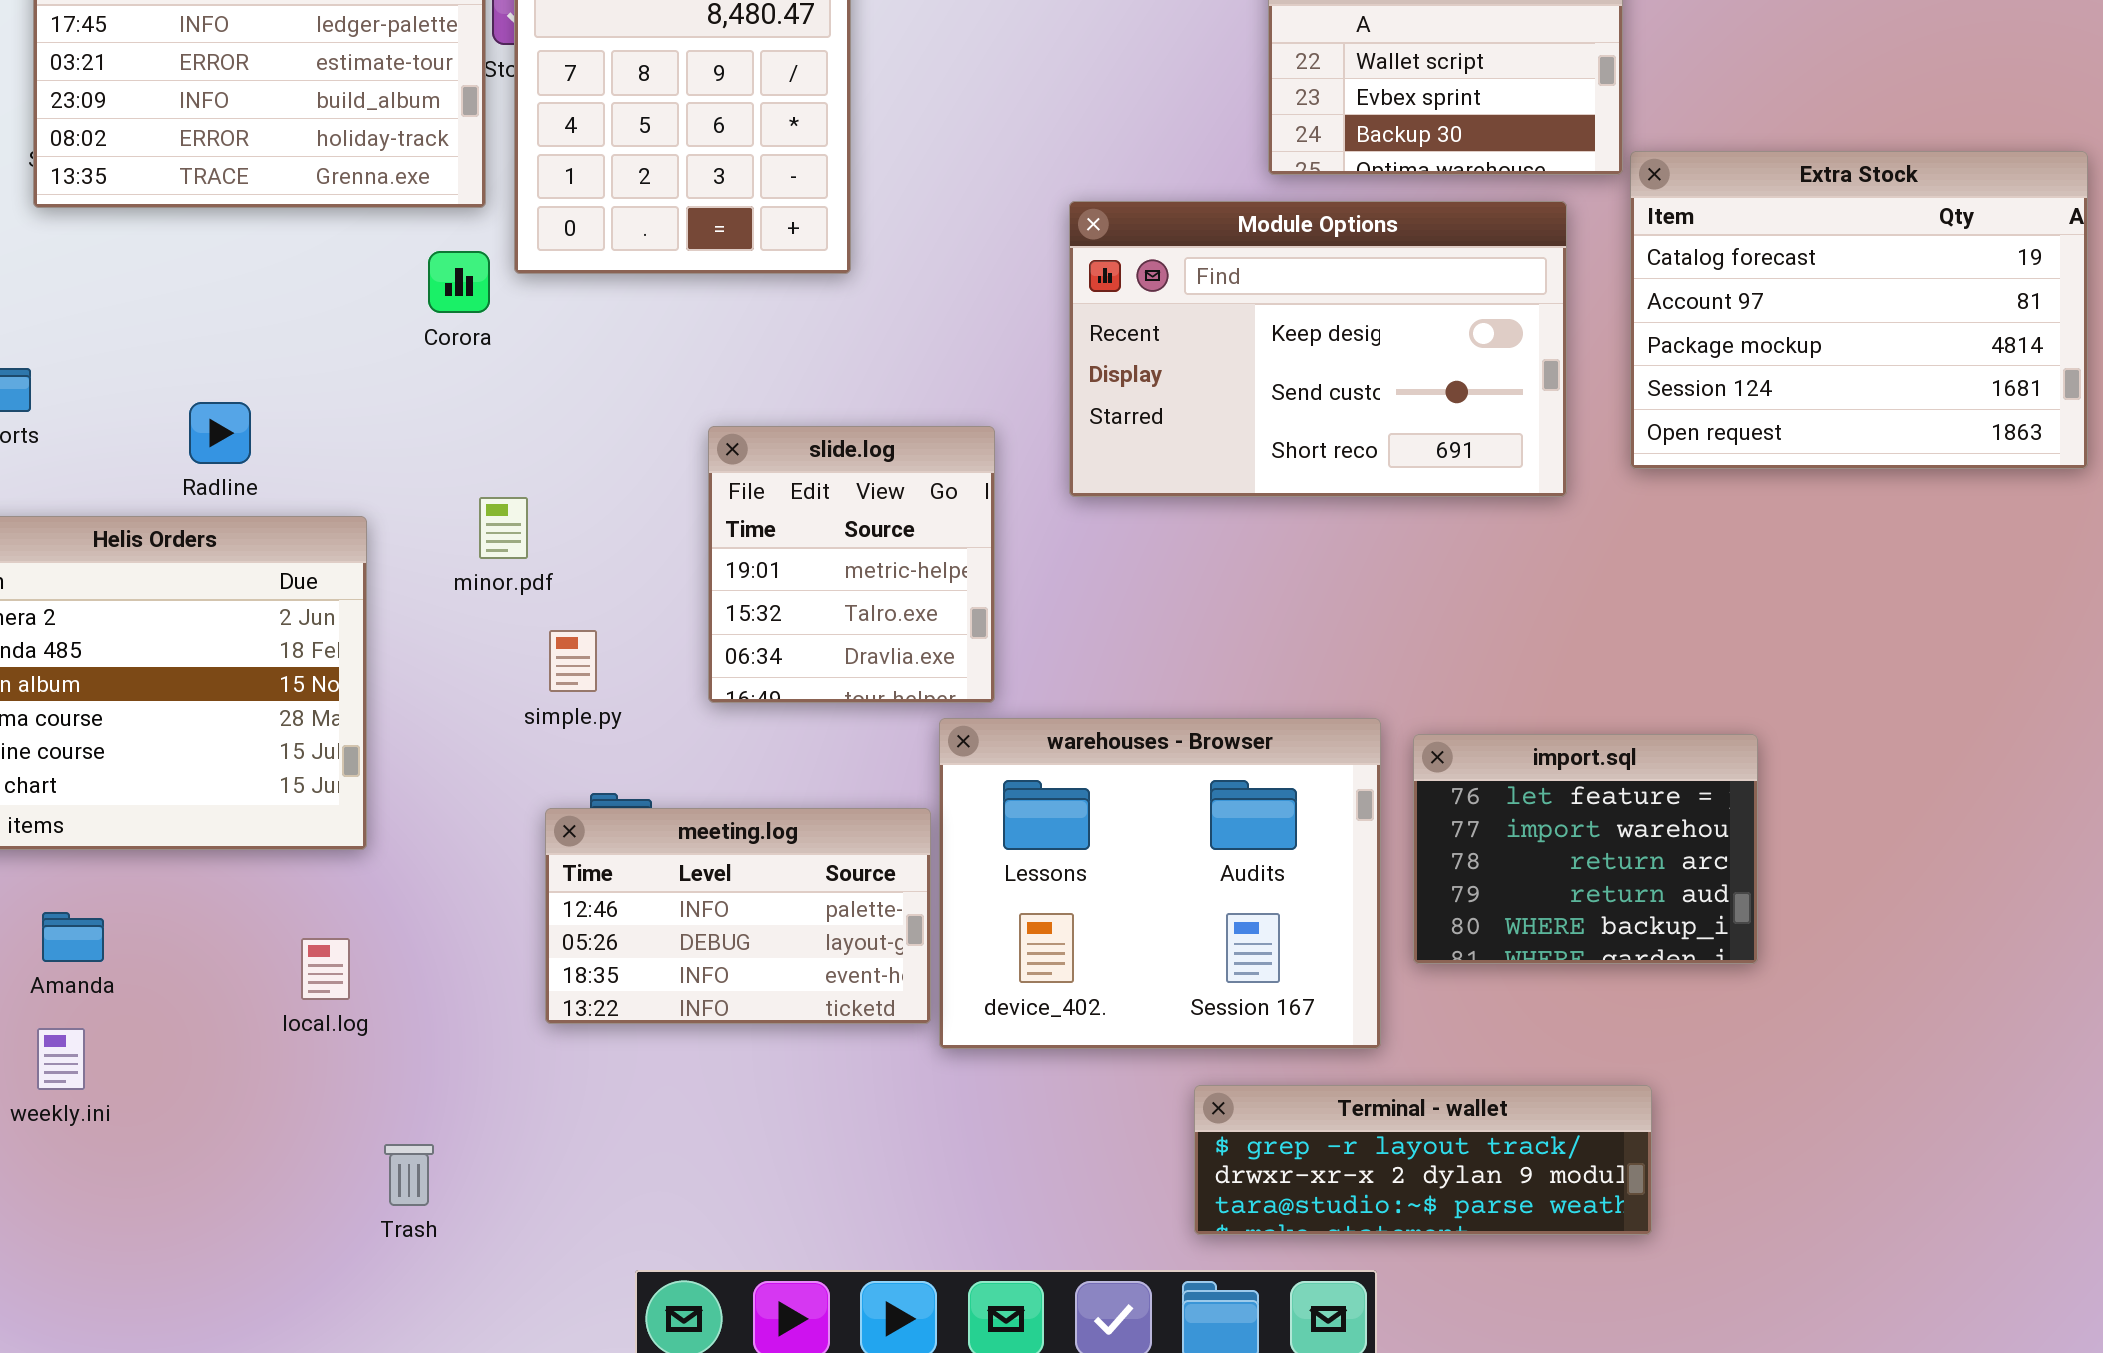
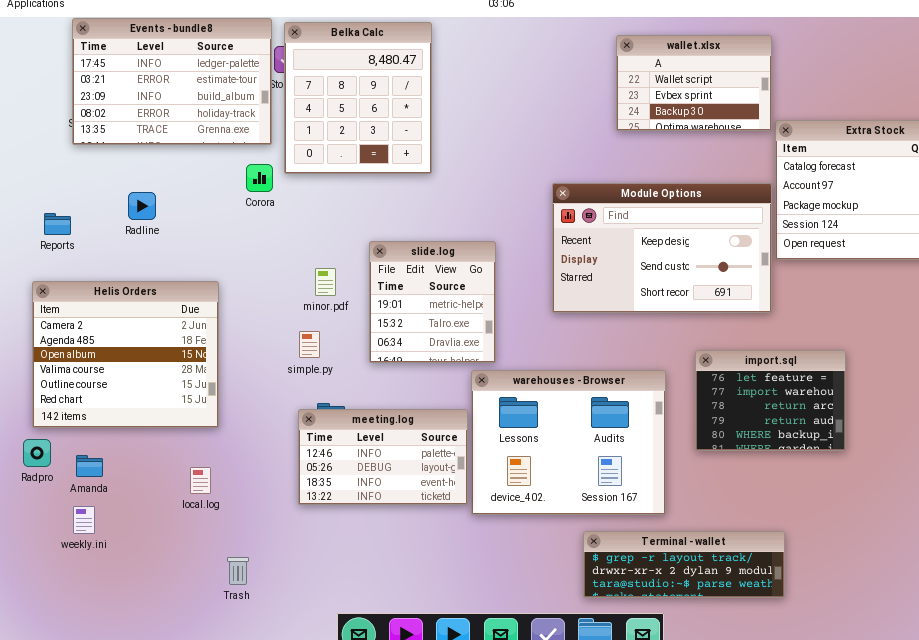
Module Options: [1069,201,1567,497] -> [552,183,772,313], moved
Radline: [189,402,251,464] -> [128,192,156,220], moved
minor.pdf: [479,497,528,559] -> [315,268,336,296], moved
import.sql: [1413,734,1758,964] -> [695,350,846,451], moved

